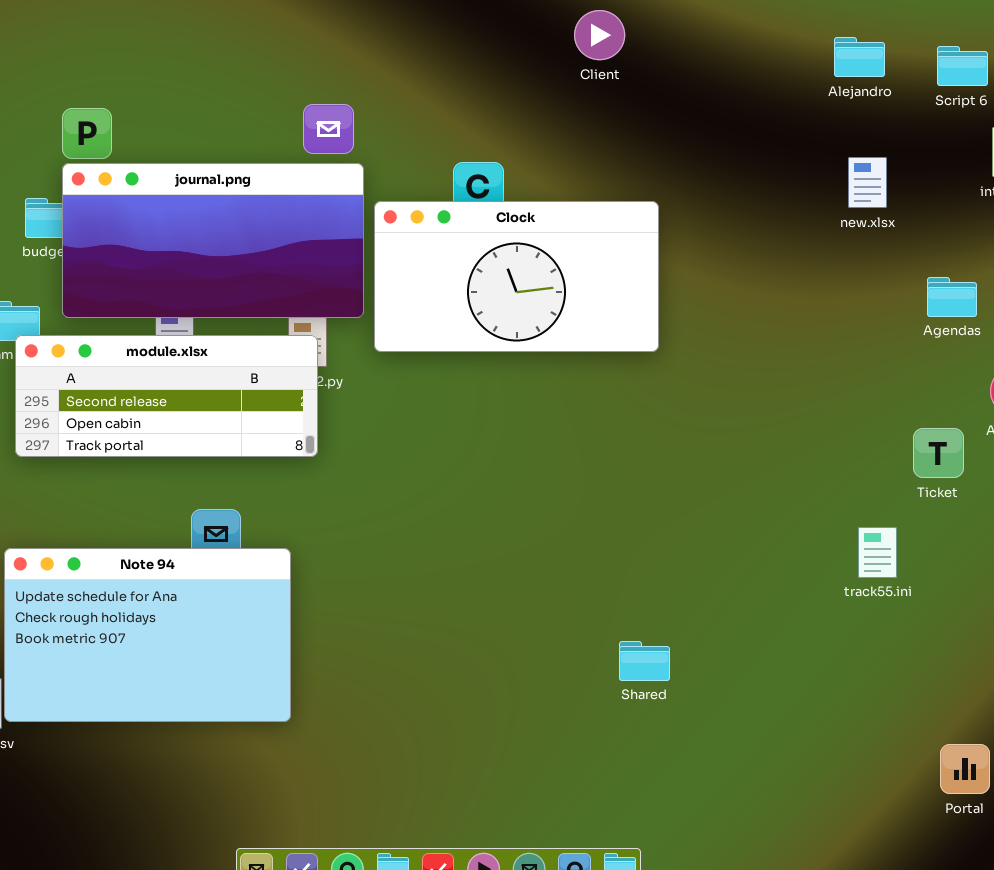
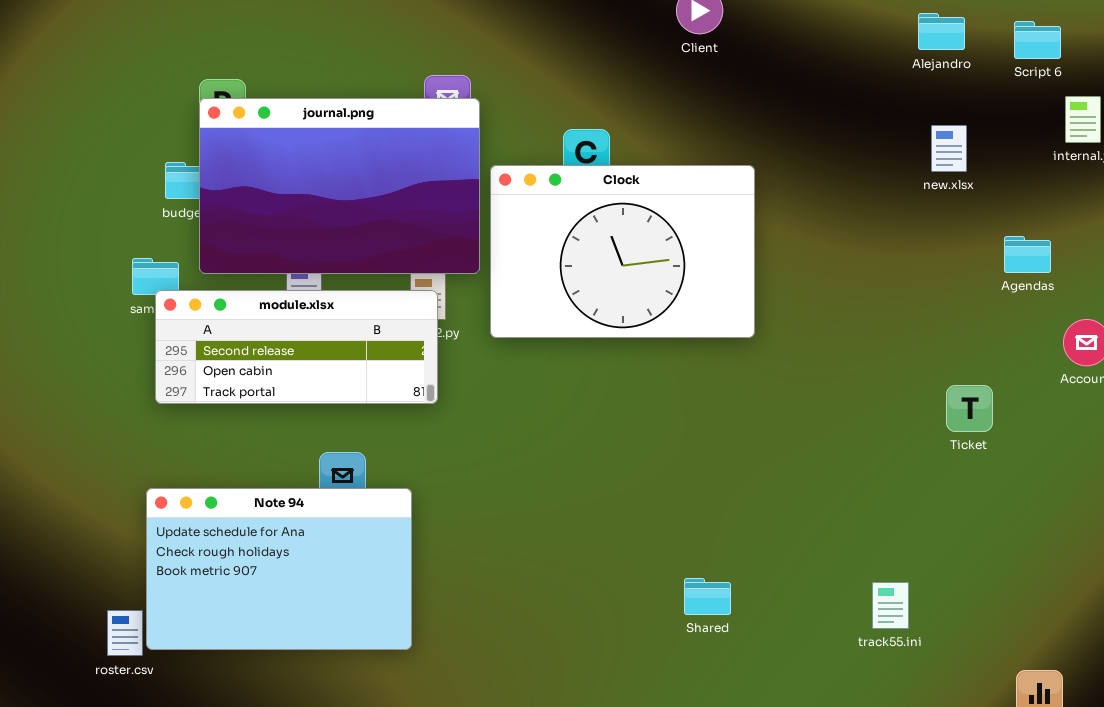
journal.png: [62,163,364,318] -> [199,98,480,274], resized
Clock: [374,201,659,352] -> [490,165,755,338], resized
Ticket: [913,428,964,478] -> [946,385,993,432], moved
track55.ini: [858,527,897,578] -> [872,582,909,629], moved
Shared: [619,641,670,681] -> [684,578,731,615], moved

